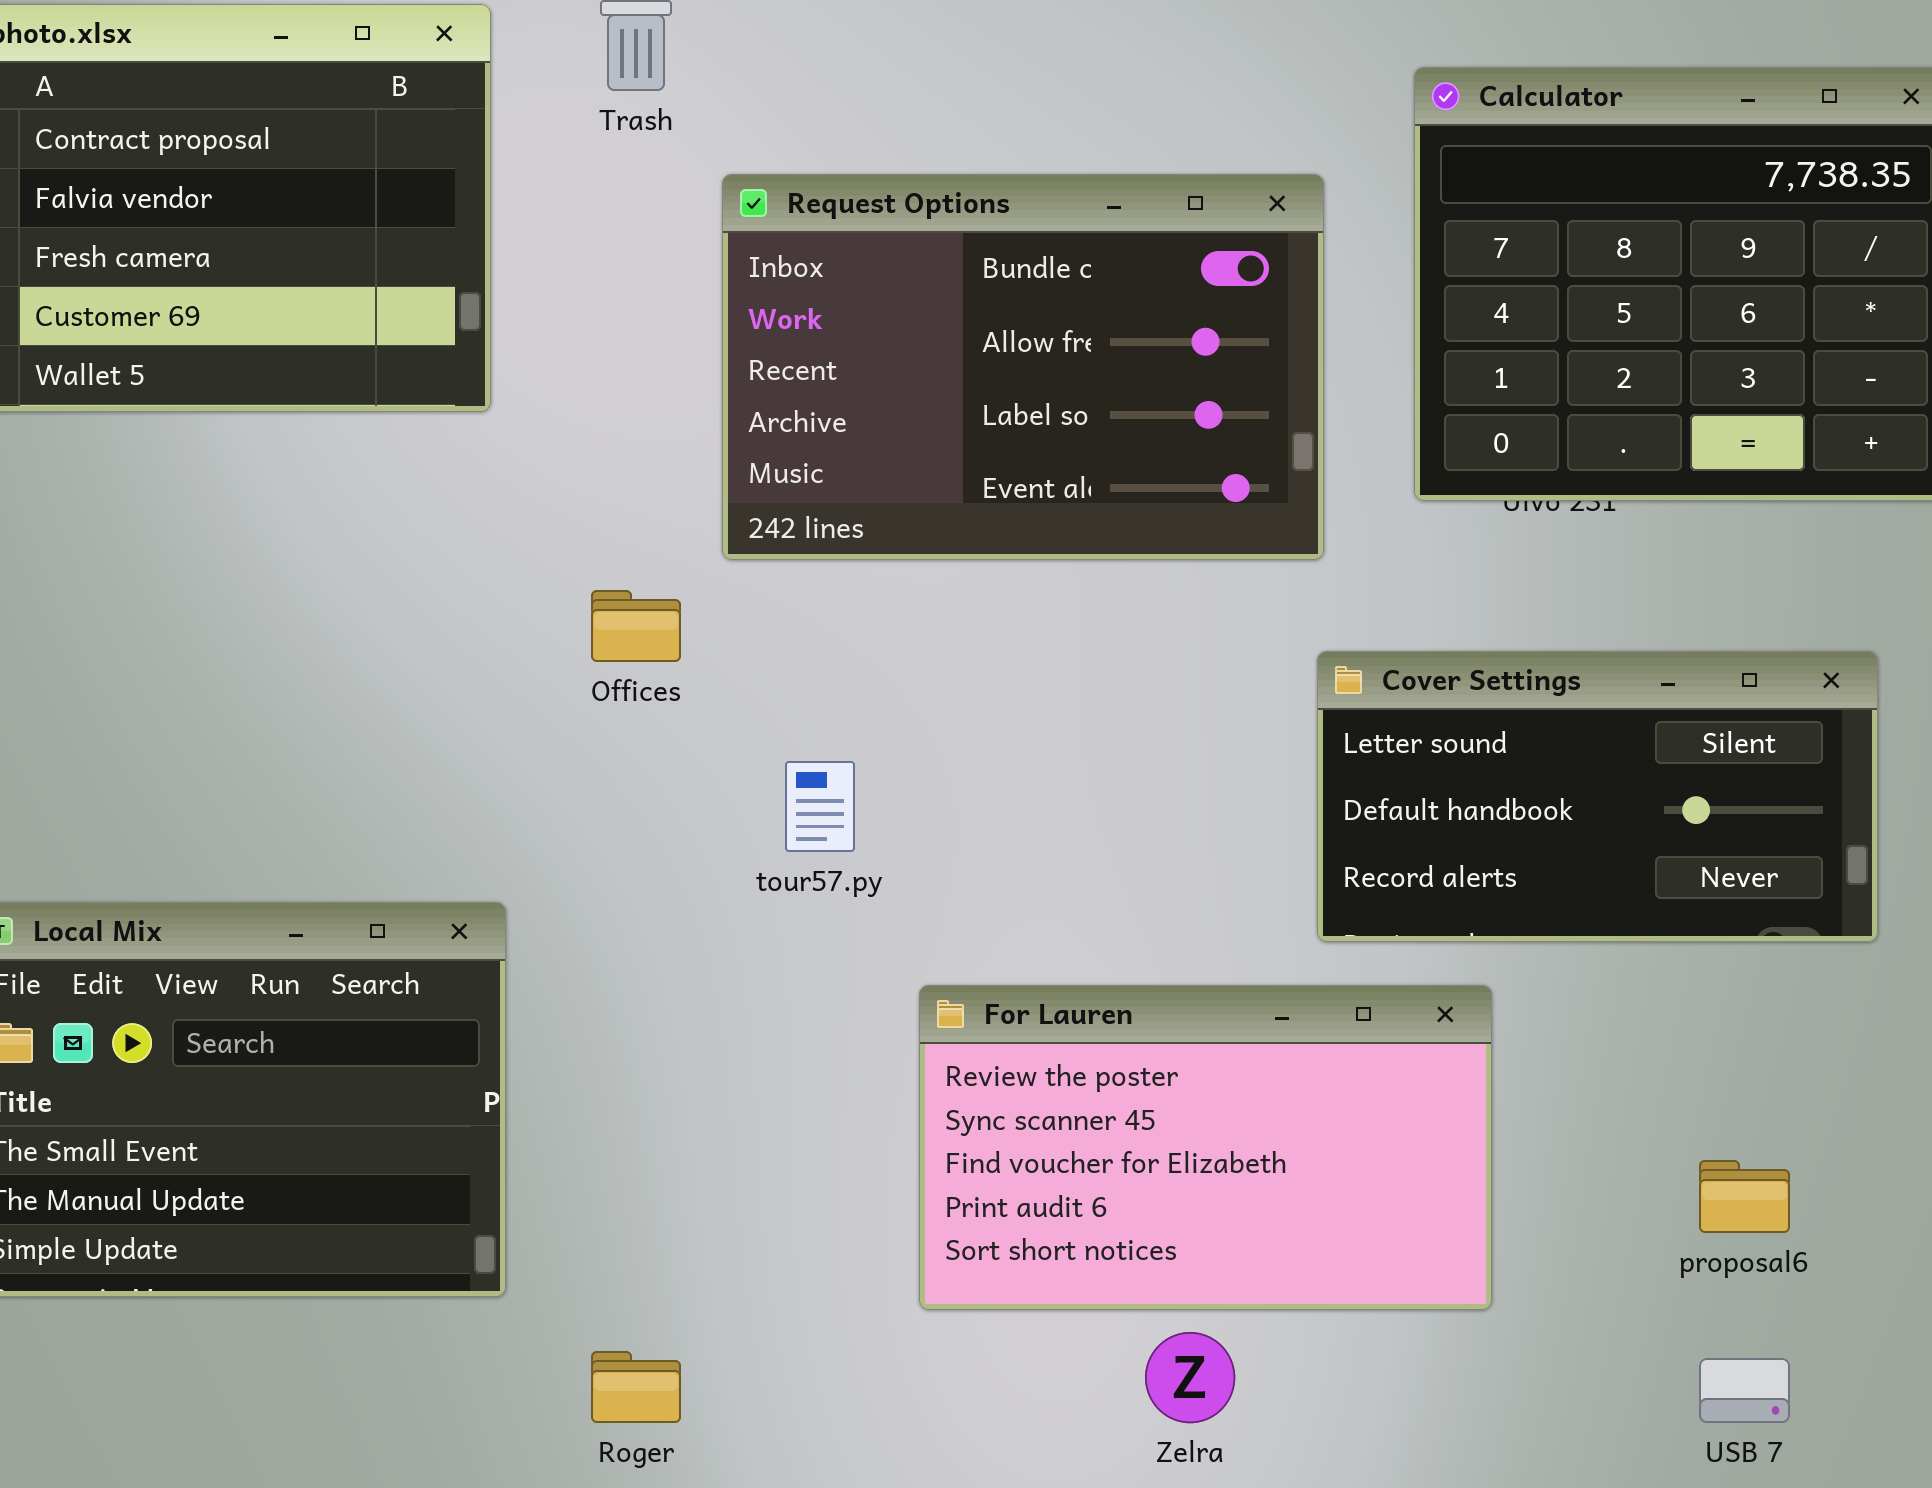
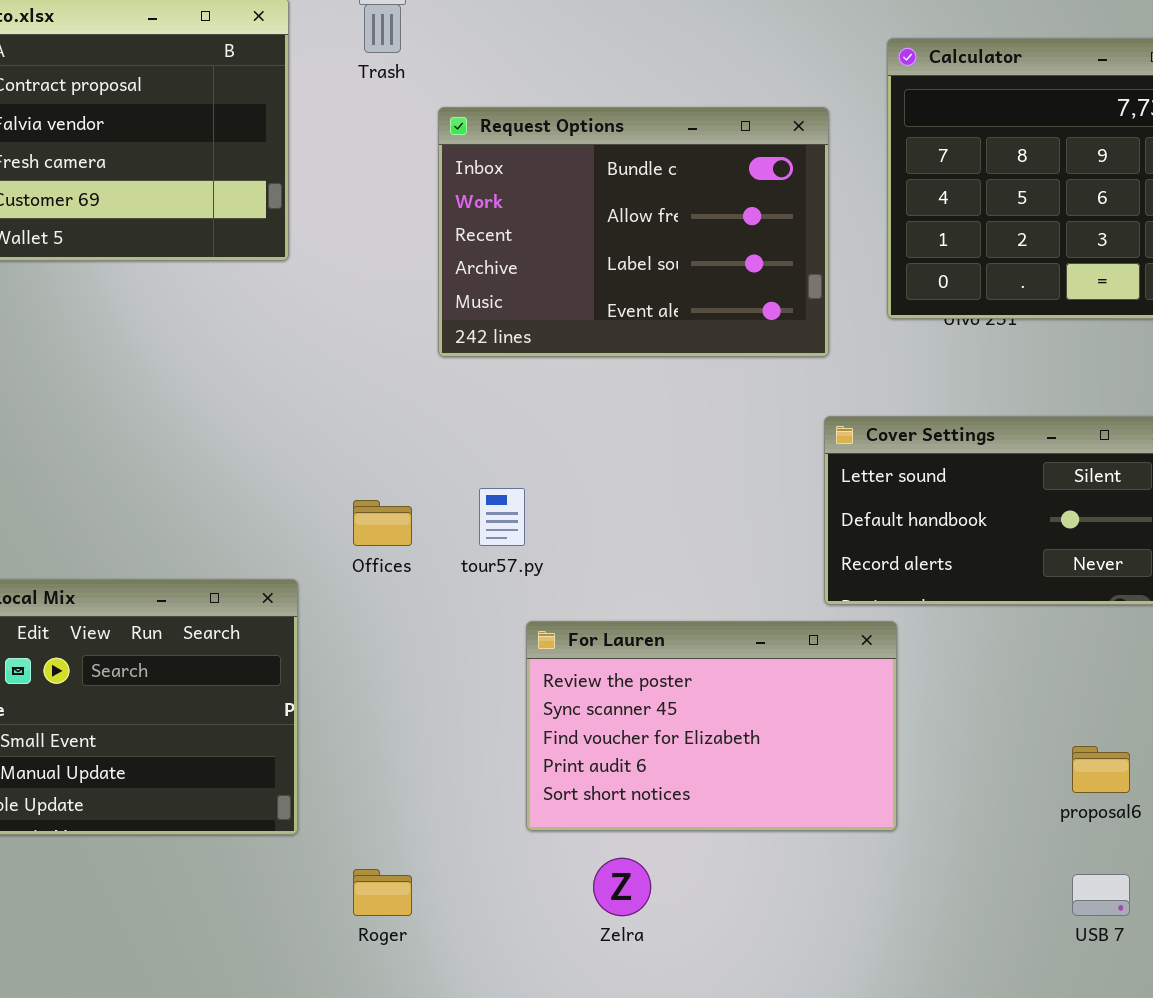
Offices: [591,590,681,662] -> [353,500,412,546], moved
For Lauren: [919,985,1492,1310] -> [526,621,897,831], moved
Zelra: [1145,1332,1235,1423] -> [593,858,651,916], moved

